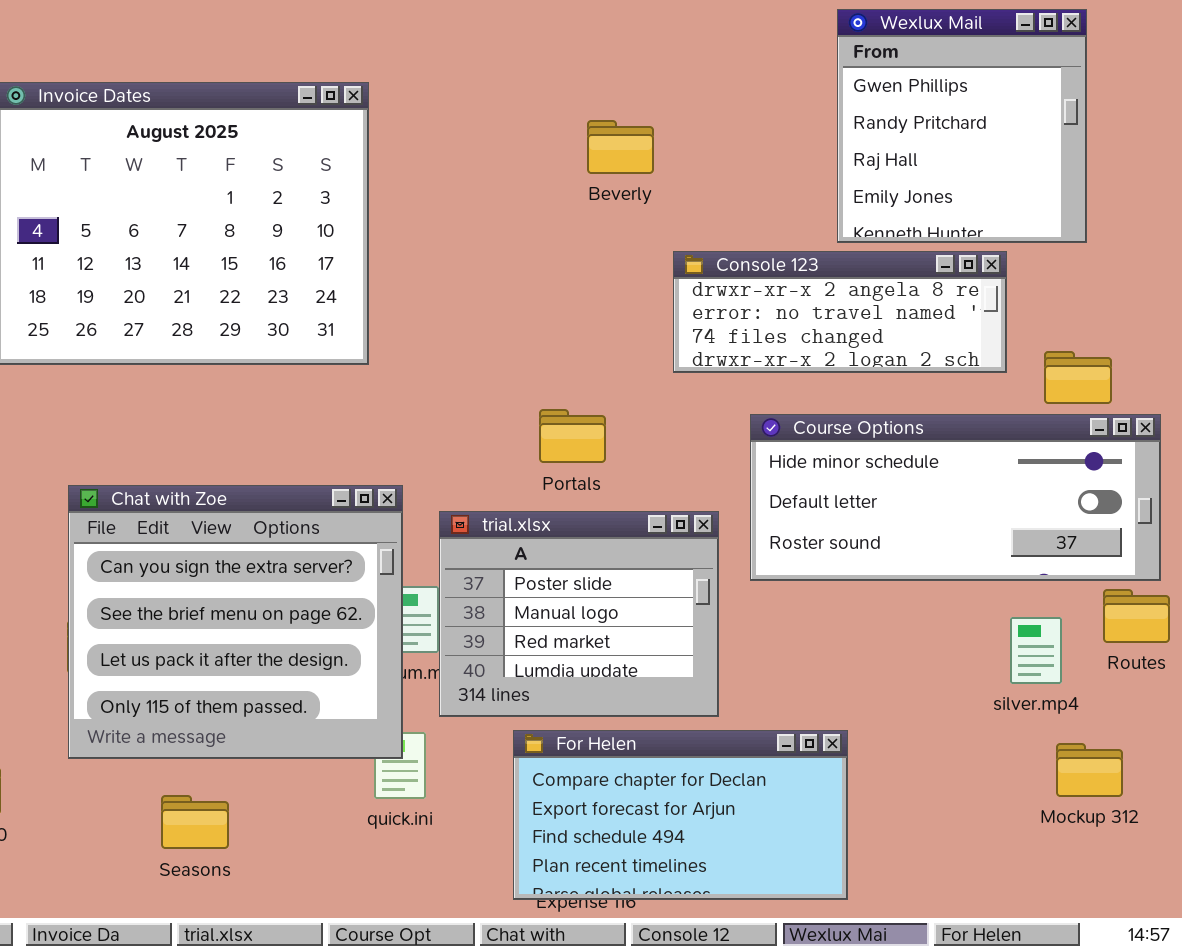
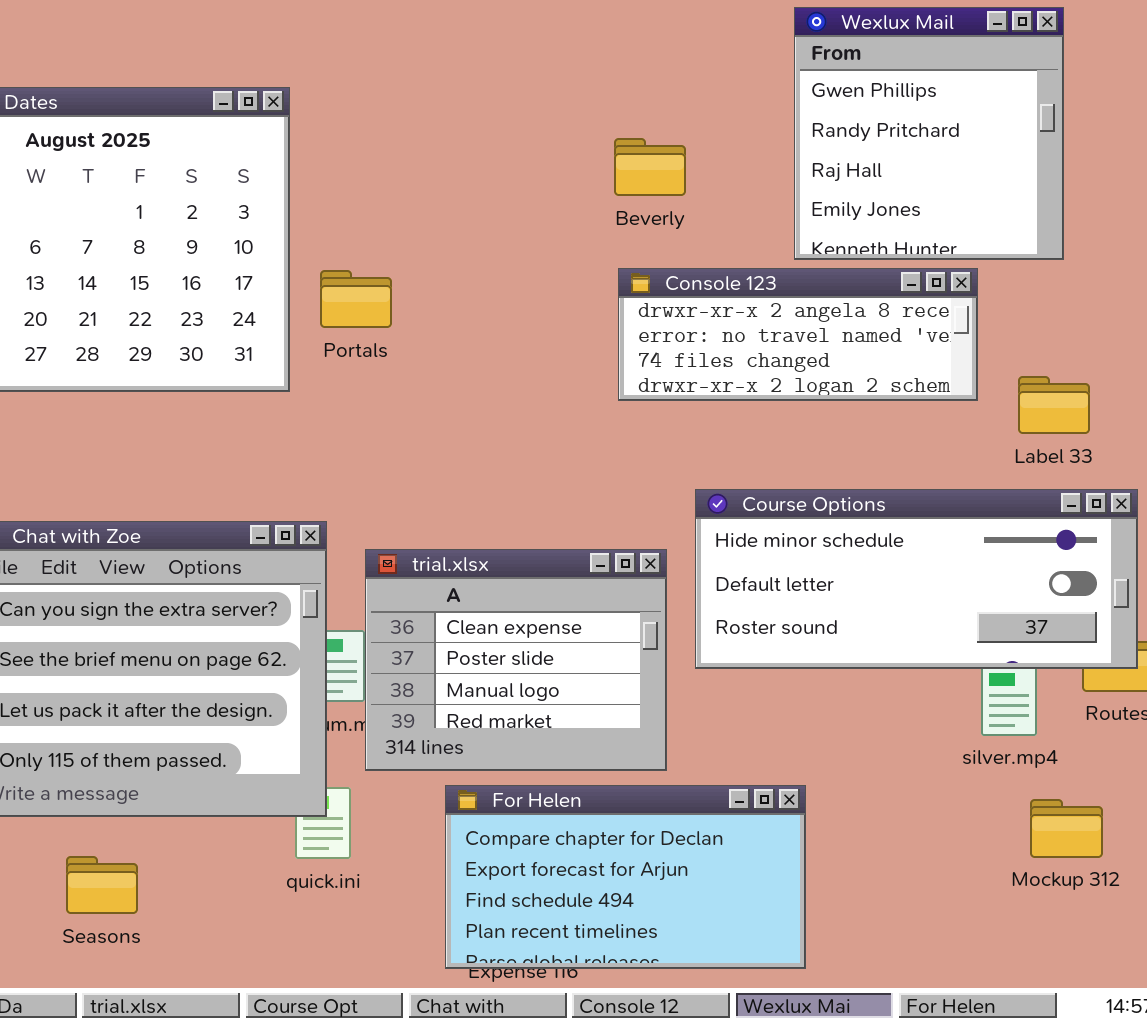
Beverly: [587,120,654,174] -> [614,138,686,196], moved
Portals: [539,409,606,463] -> [320,270,392,328], moved
Course Options: [750,414,1161,581] -> [695,489,1138,669], moved
trial.xlsx: [439,511,719,717] -> [365,549,667,771], scrolled up 1 row

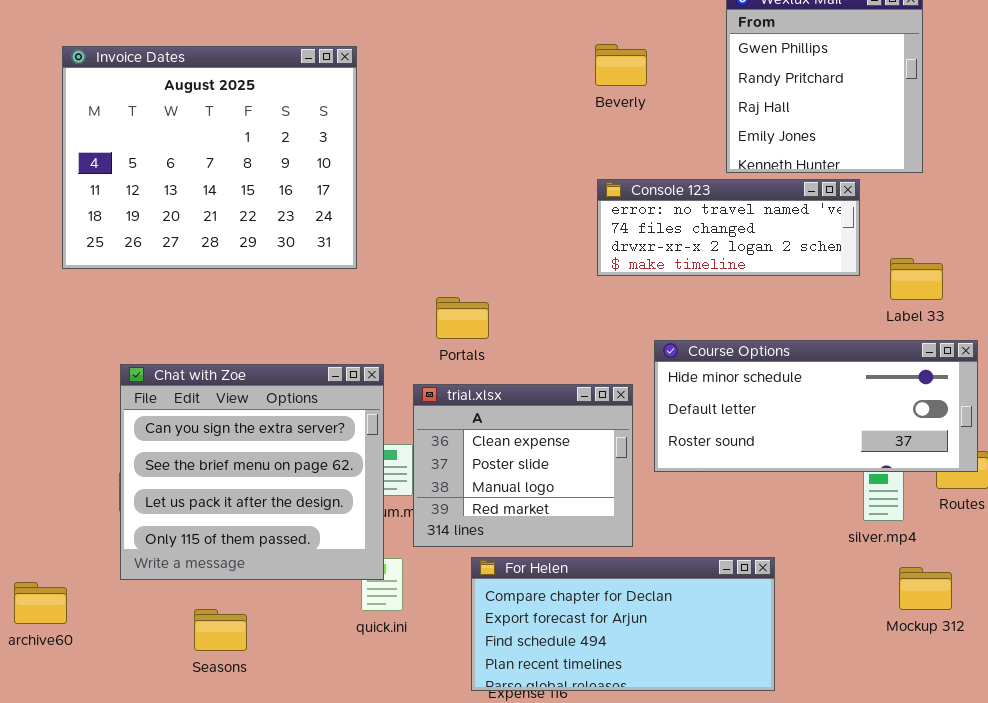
Beverly: [614,138,686,196] -> [595,44,647,86], moved
Console 123: [618,268,978,401] -> [597,179,860,276], scrolled down 1 row
Portals: [320,270,392,328] -> [436,297,489,339], moved
For Helen: [445,785,806,969] -> [471,557,775,691], resized

